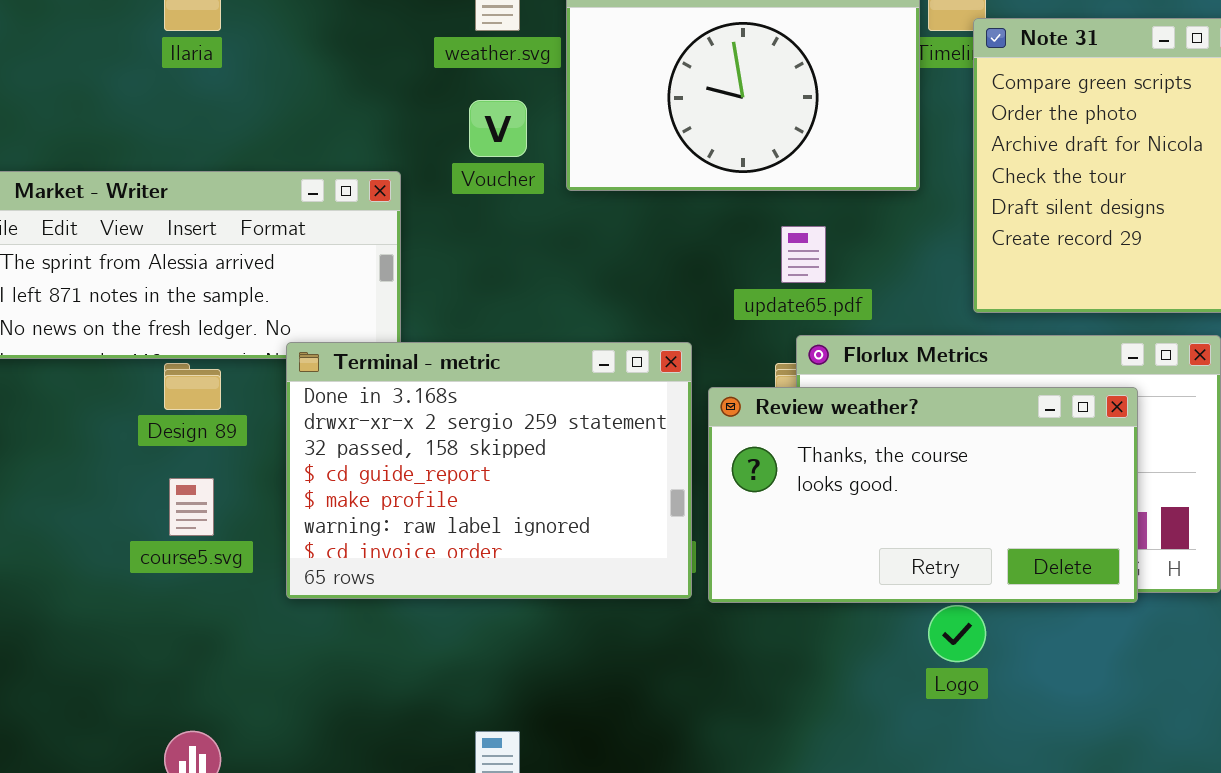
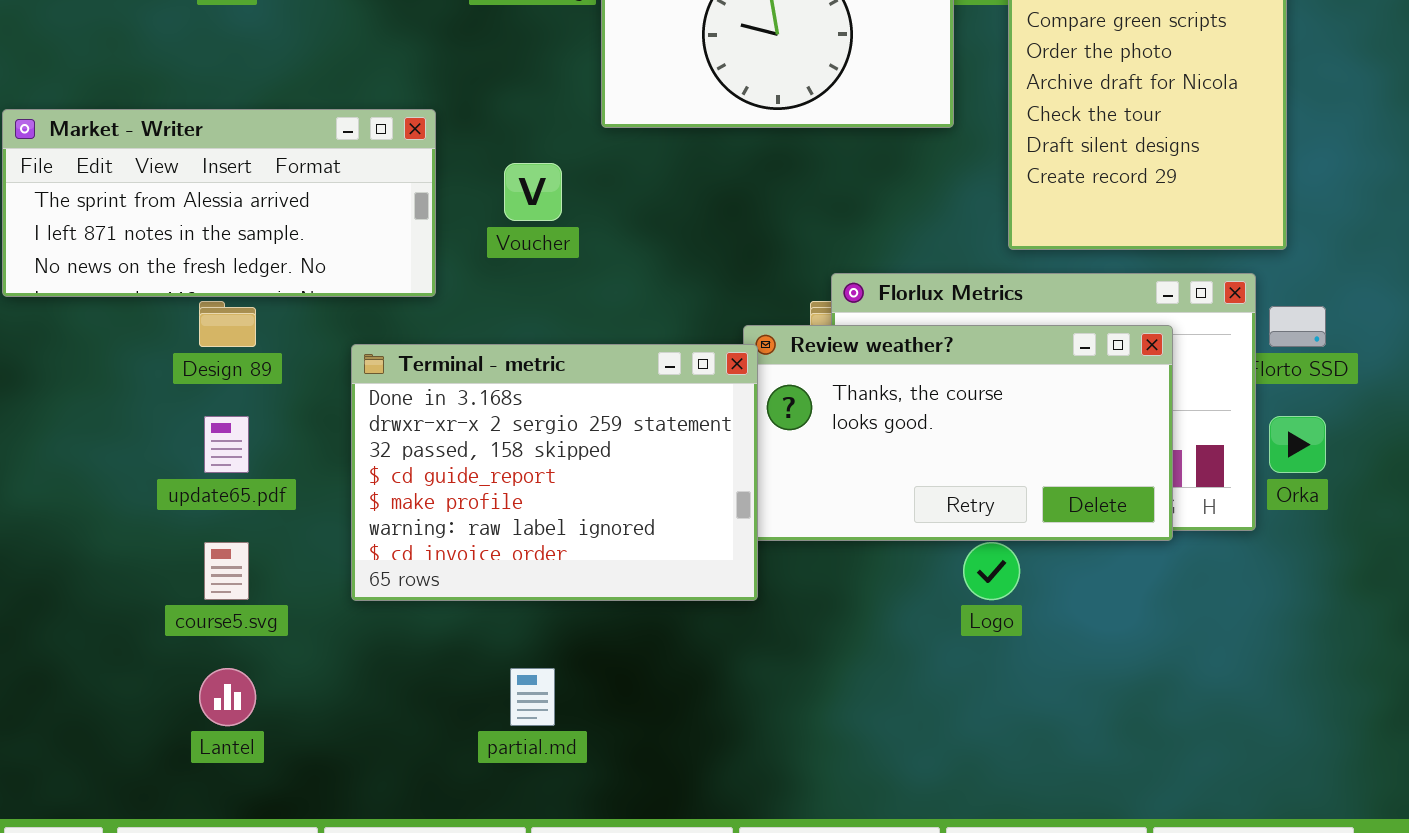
Voucher: [469,100,527,157] -> [504,163,562,221], moved
update65.pdf: [781,226,826,283] -> [204,416,249,473], moved
Terminal - metric: [286,342,692,599] -> [351,344,758,601], moved
course5.svg: [169,478,214,536] -> [204,542,249,600], moved

